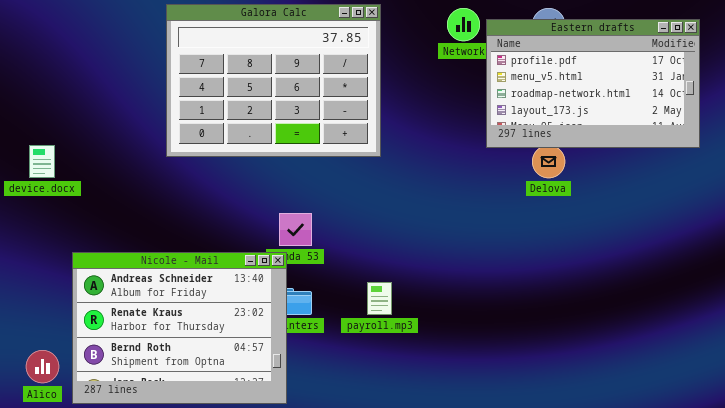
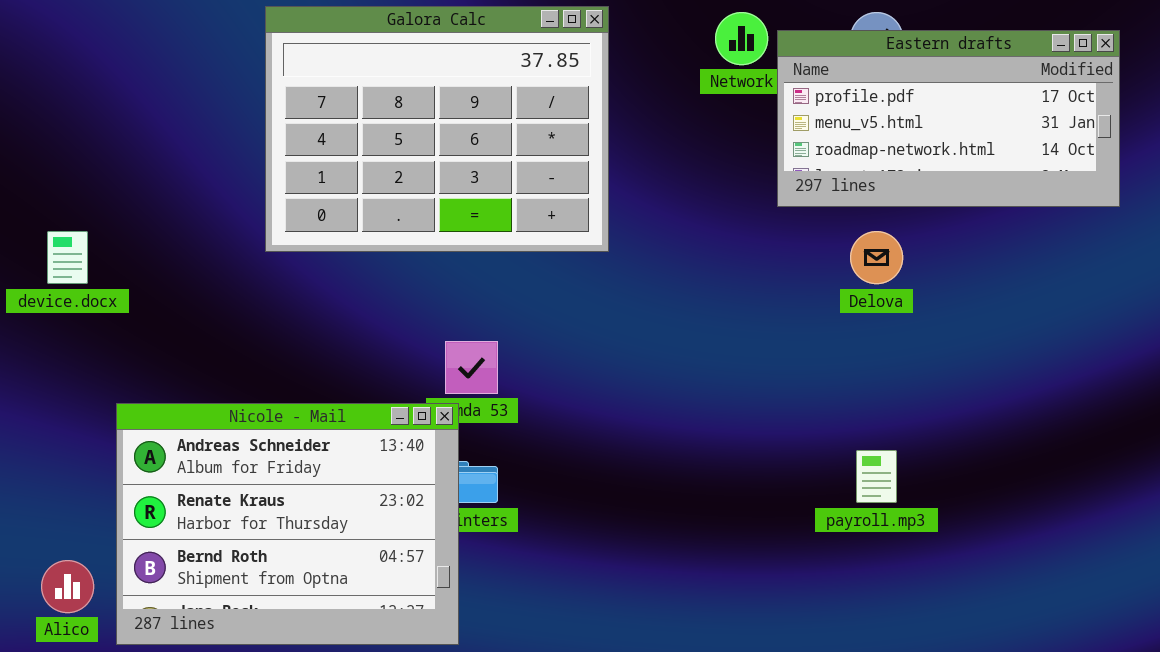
Eastern drafts: [486,19,700,148] -> [777,30,1120,207], resized
payroll.mp3: [367,282,392,315] -> [856,450,897,503], moved

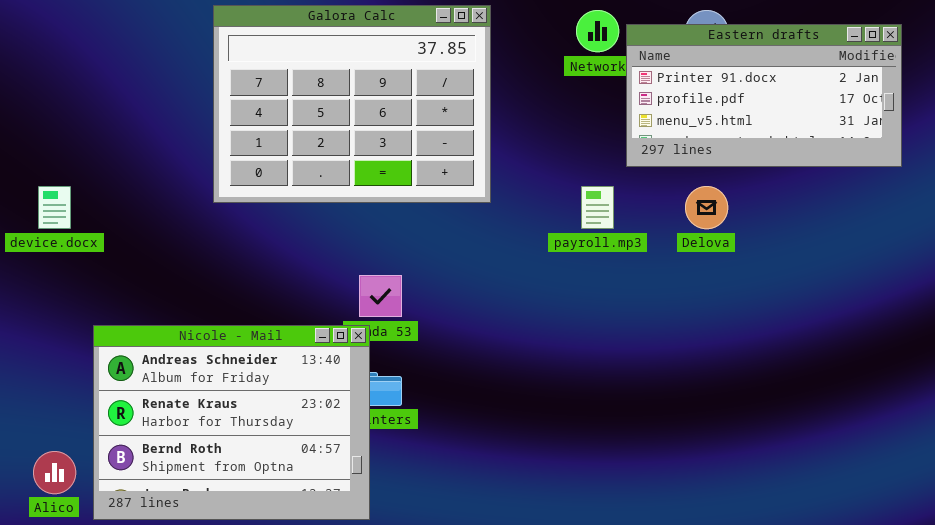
Eastern drafts: [777,30,1120,207] -> [626,24,902,167], scrolled up 1 row
payroll.mp3: [856,450,897,503] -> [581,186,614,229], moved

